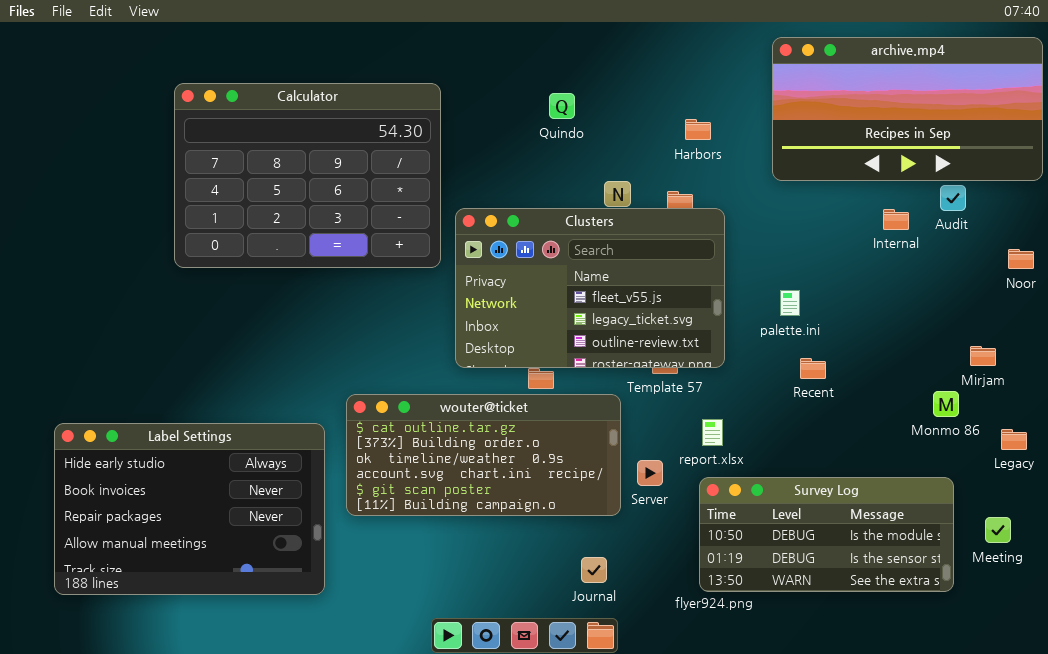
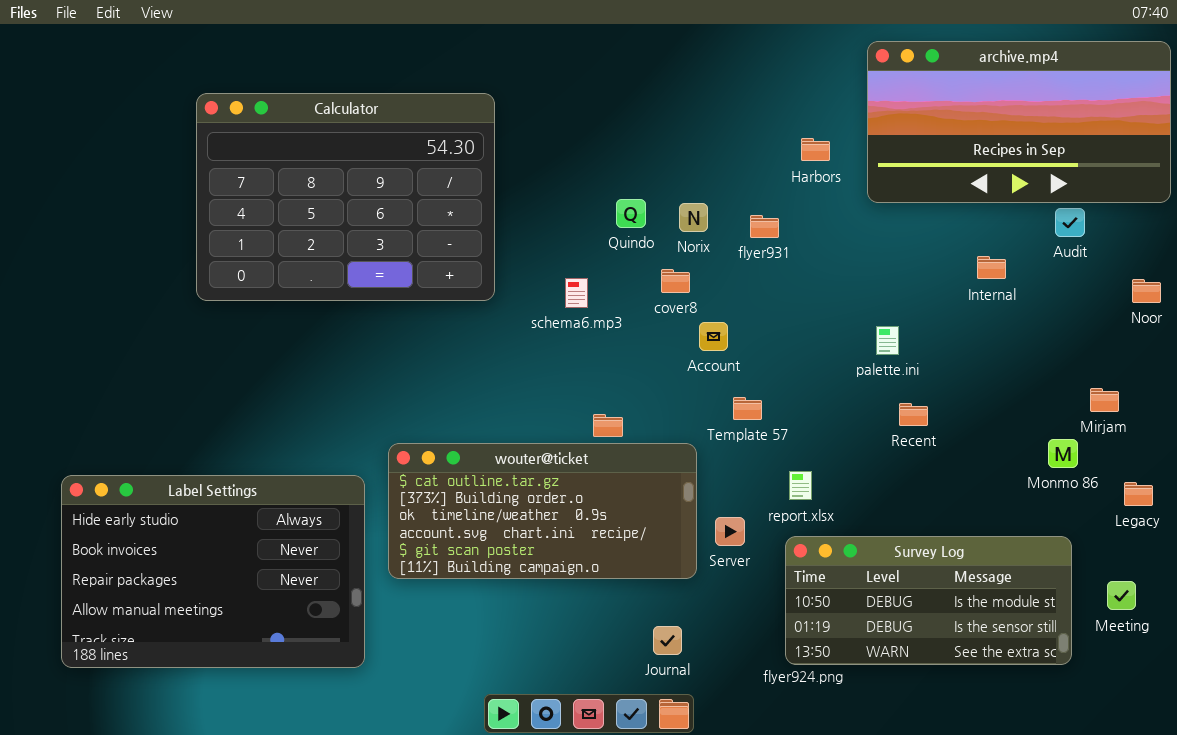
Quindo: [549,93,575,119] -> [616,199,646,228], moved
Harbors: [685,119,711,140] -> [801,138,830,161], moved
Clusters: [455,208,725,368] -> none, closed
Internal: [883,209,909,230] -> [977,256,1006,279], moved

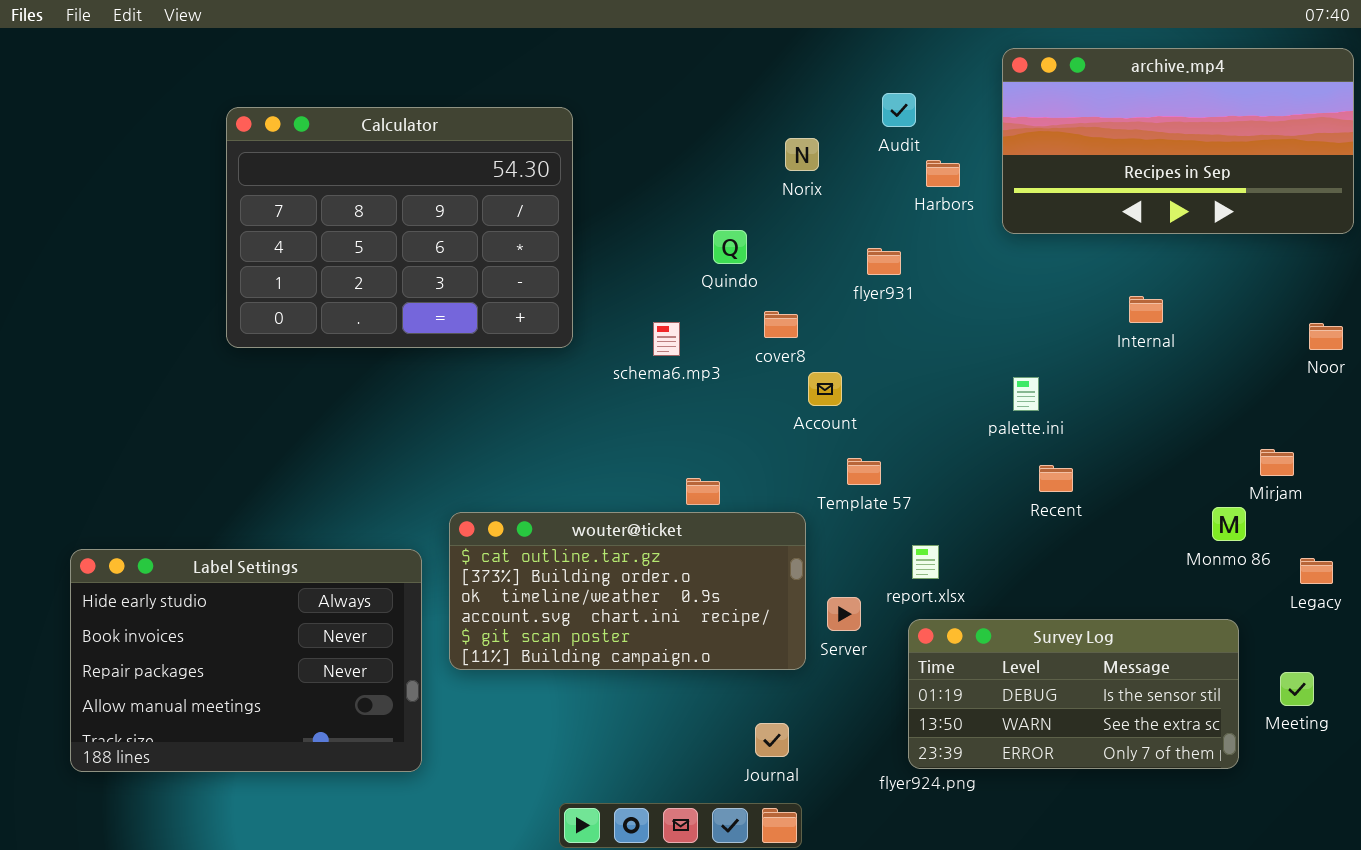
Norix: [679,203,708,232] -> [785,138,819,171], moved
Audit: [1055,208,1085,237] -> [882,93,916,127], moved
Survey Log: [785,536,1072,665] -> [908,619,1239,769], scrolled down 1 row

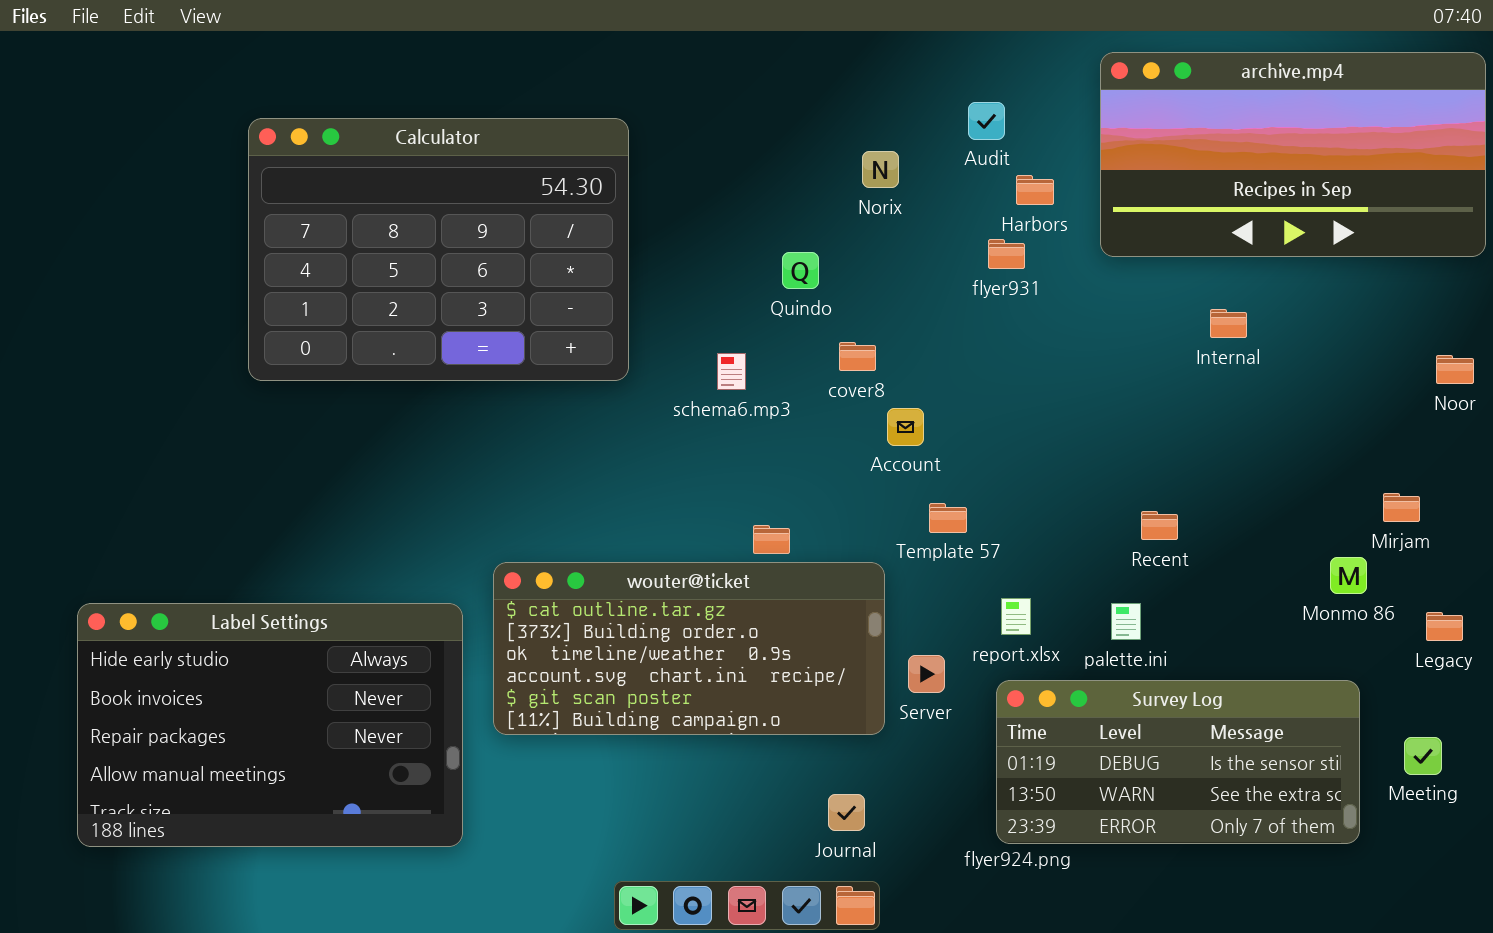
flyer931: [867,248,901,275] -> [988,239,1025,269], moved
Internal: [1129,296,1163,323] -> [1210,309,1247,338], moved
palette.ini: [1013,377,1039,411] -> [1111,603,1141,640], moved

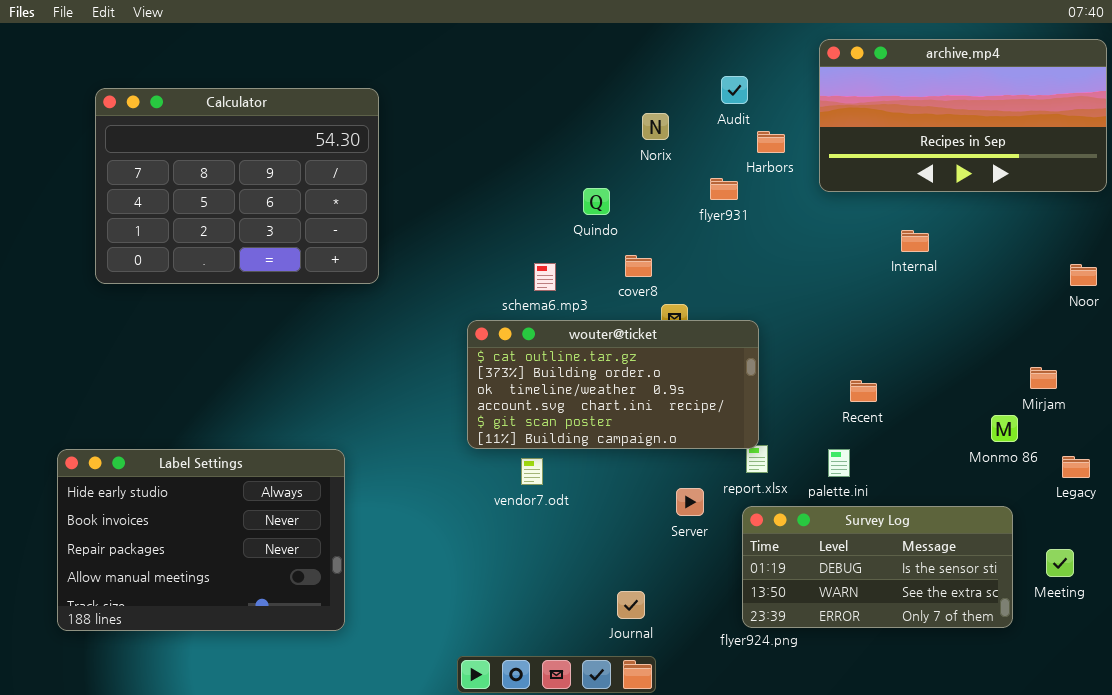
Calculator: [248,118,629,381] -> [95,88,379,284], moved
flyer931: [988,239,1025,269] -> [710,178,738,200], moved
wouter@ticket: [493,562,885,735] -> [467,320,759,449], moved

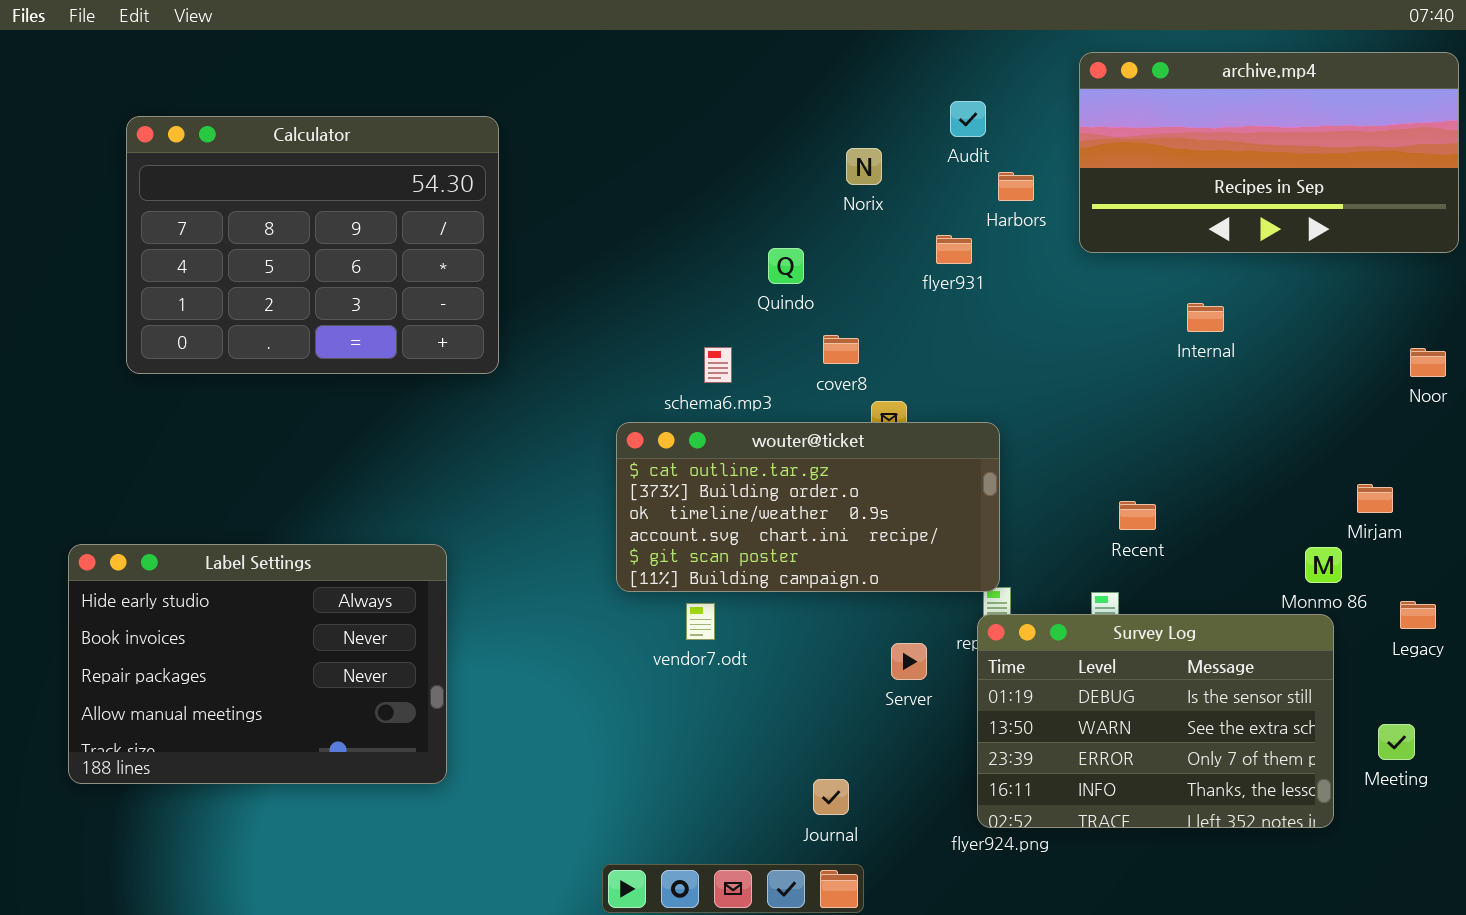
Label Settings: [57,449,345,631] -> [68,544,447,784], moved
Survey Log: [742,506,1013,628] -> [977,614,1334,828], resized

